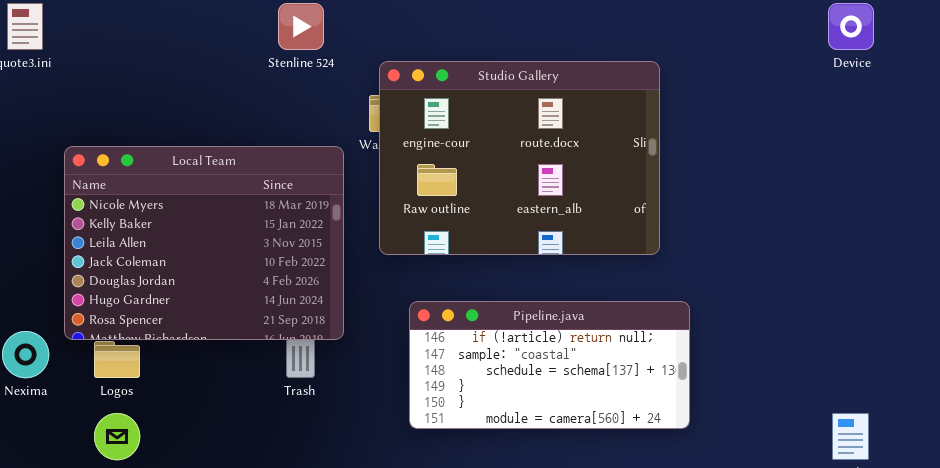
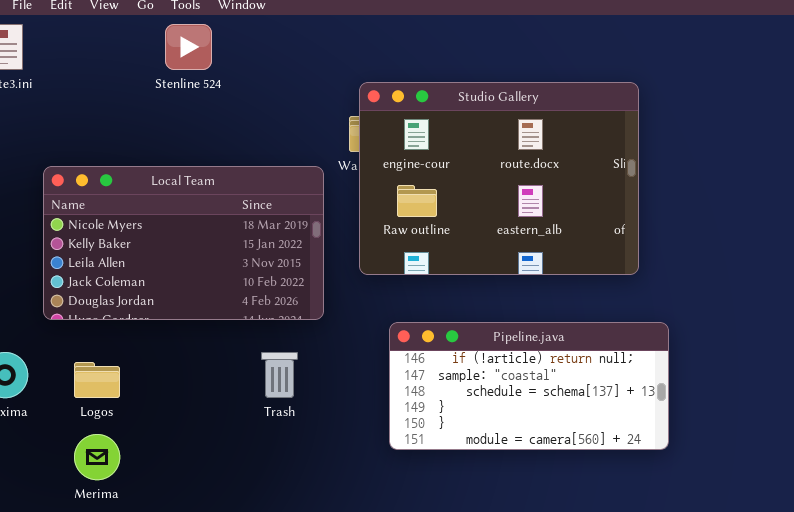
Stenline 524: [278,3,324,50] -> [165,24,212,70], moved
Local Team: [64,146,344,340] -> [43,166,324,320], resized

